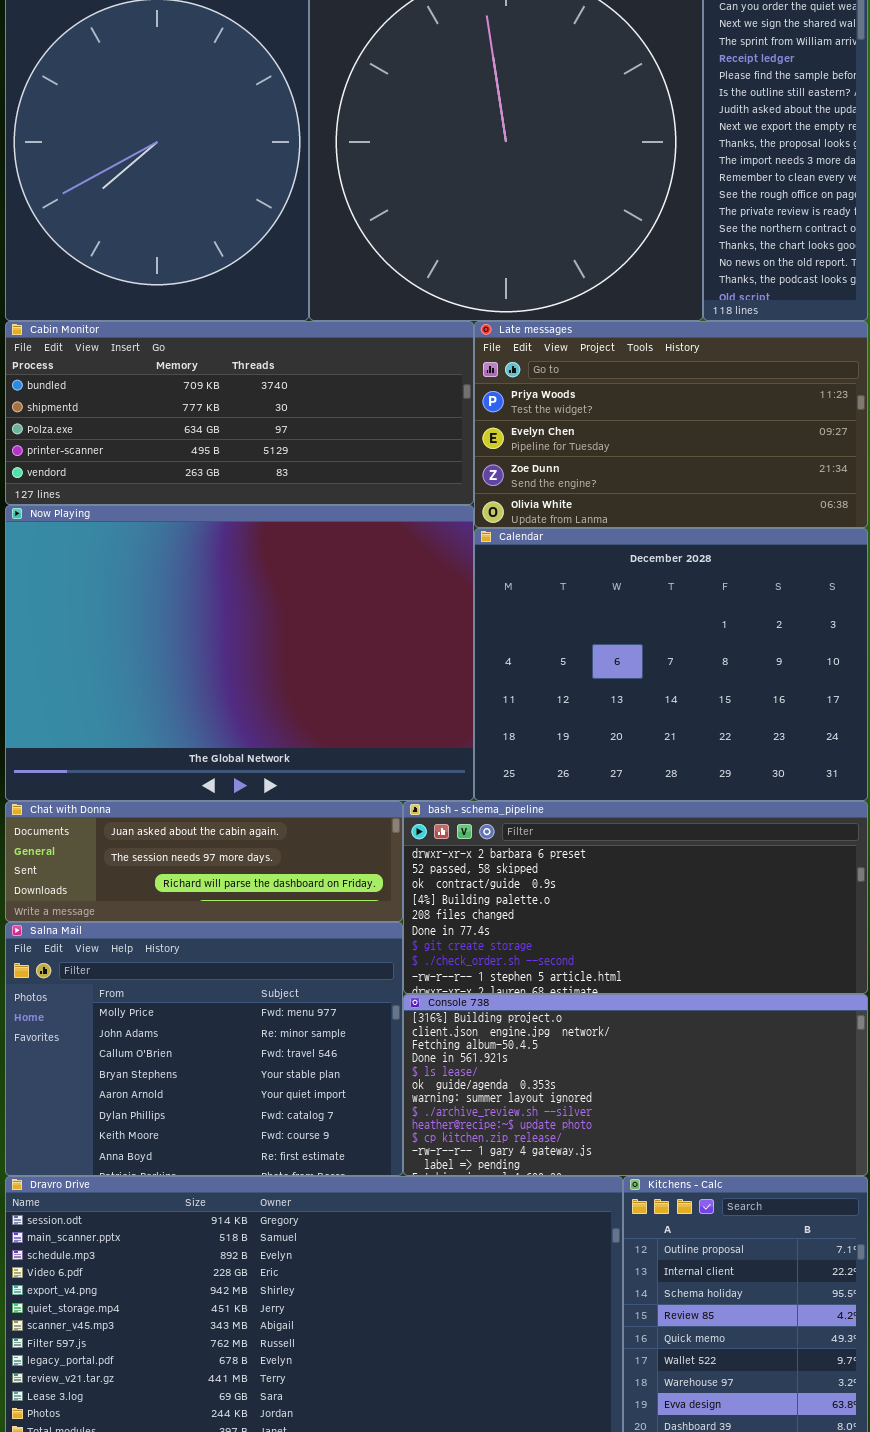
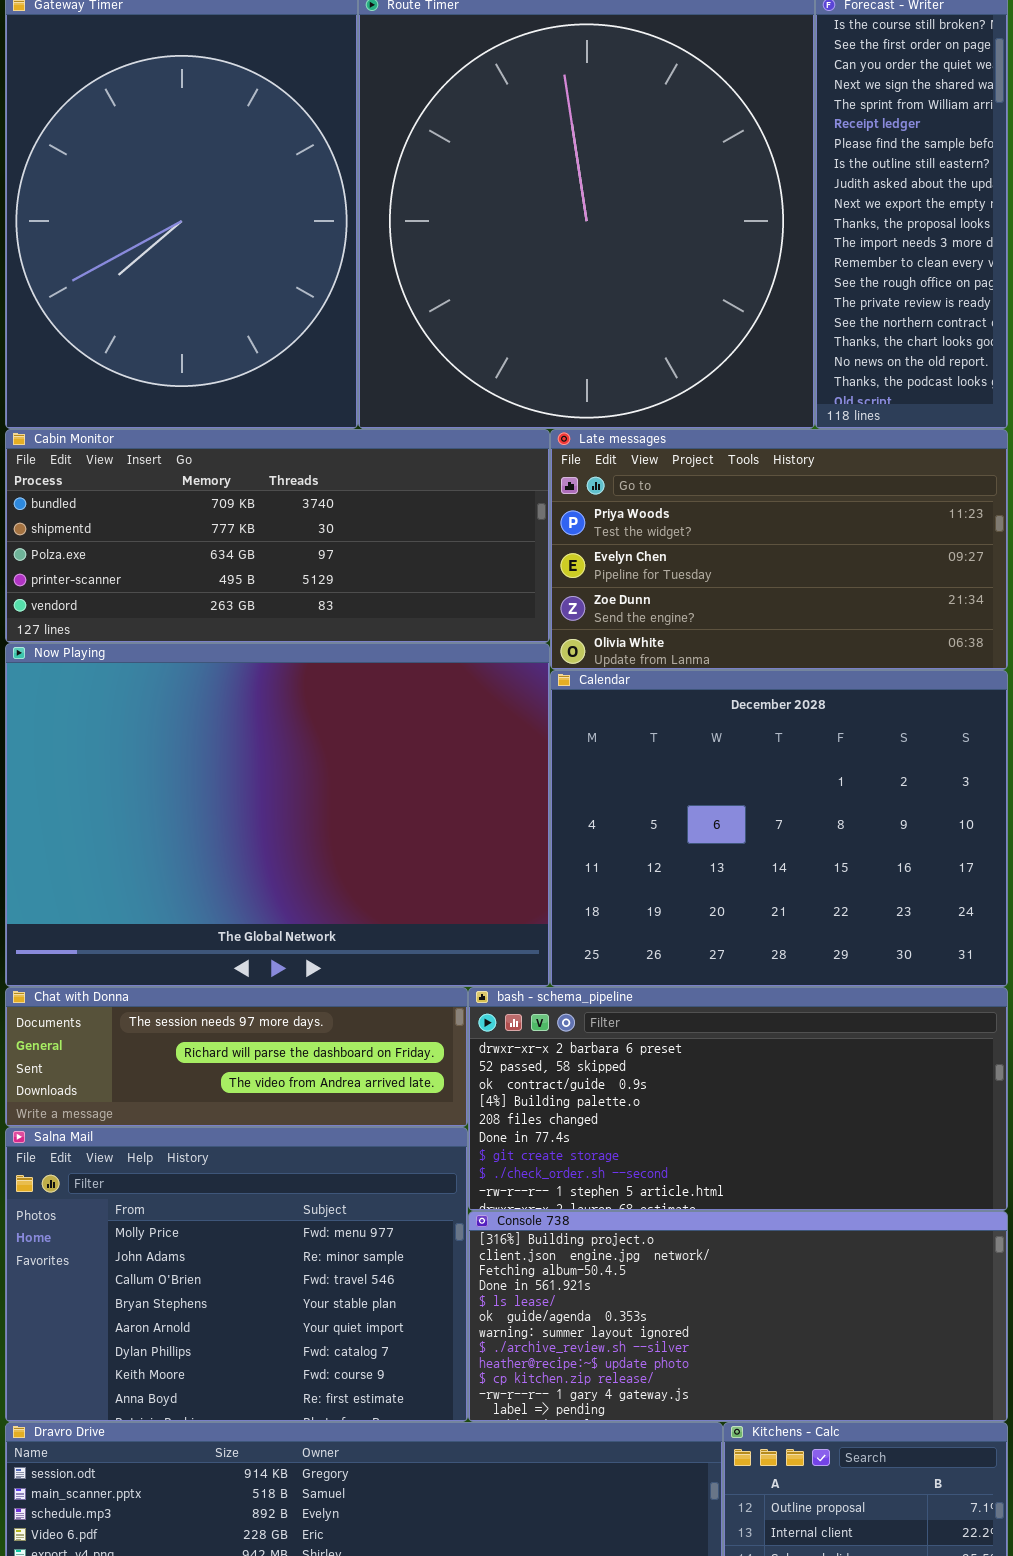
Chat with Donna: [5,801,403,922] -> [5,987,468,1127], scrolled down 1 row

